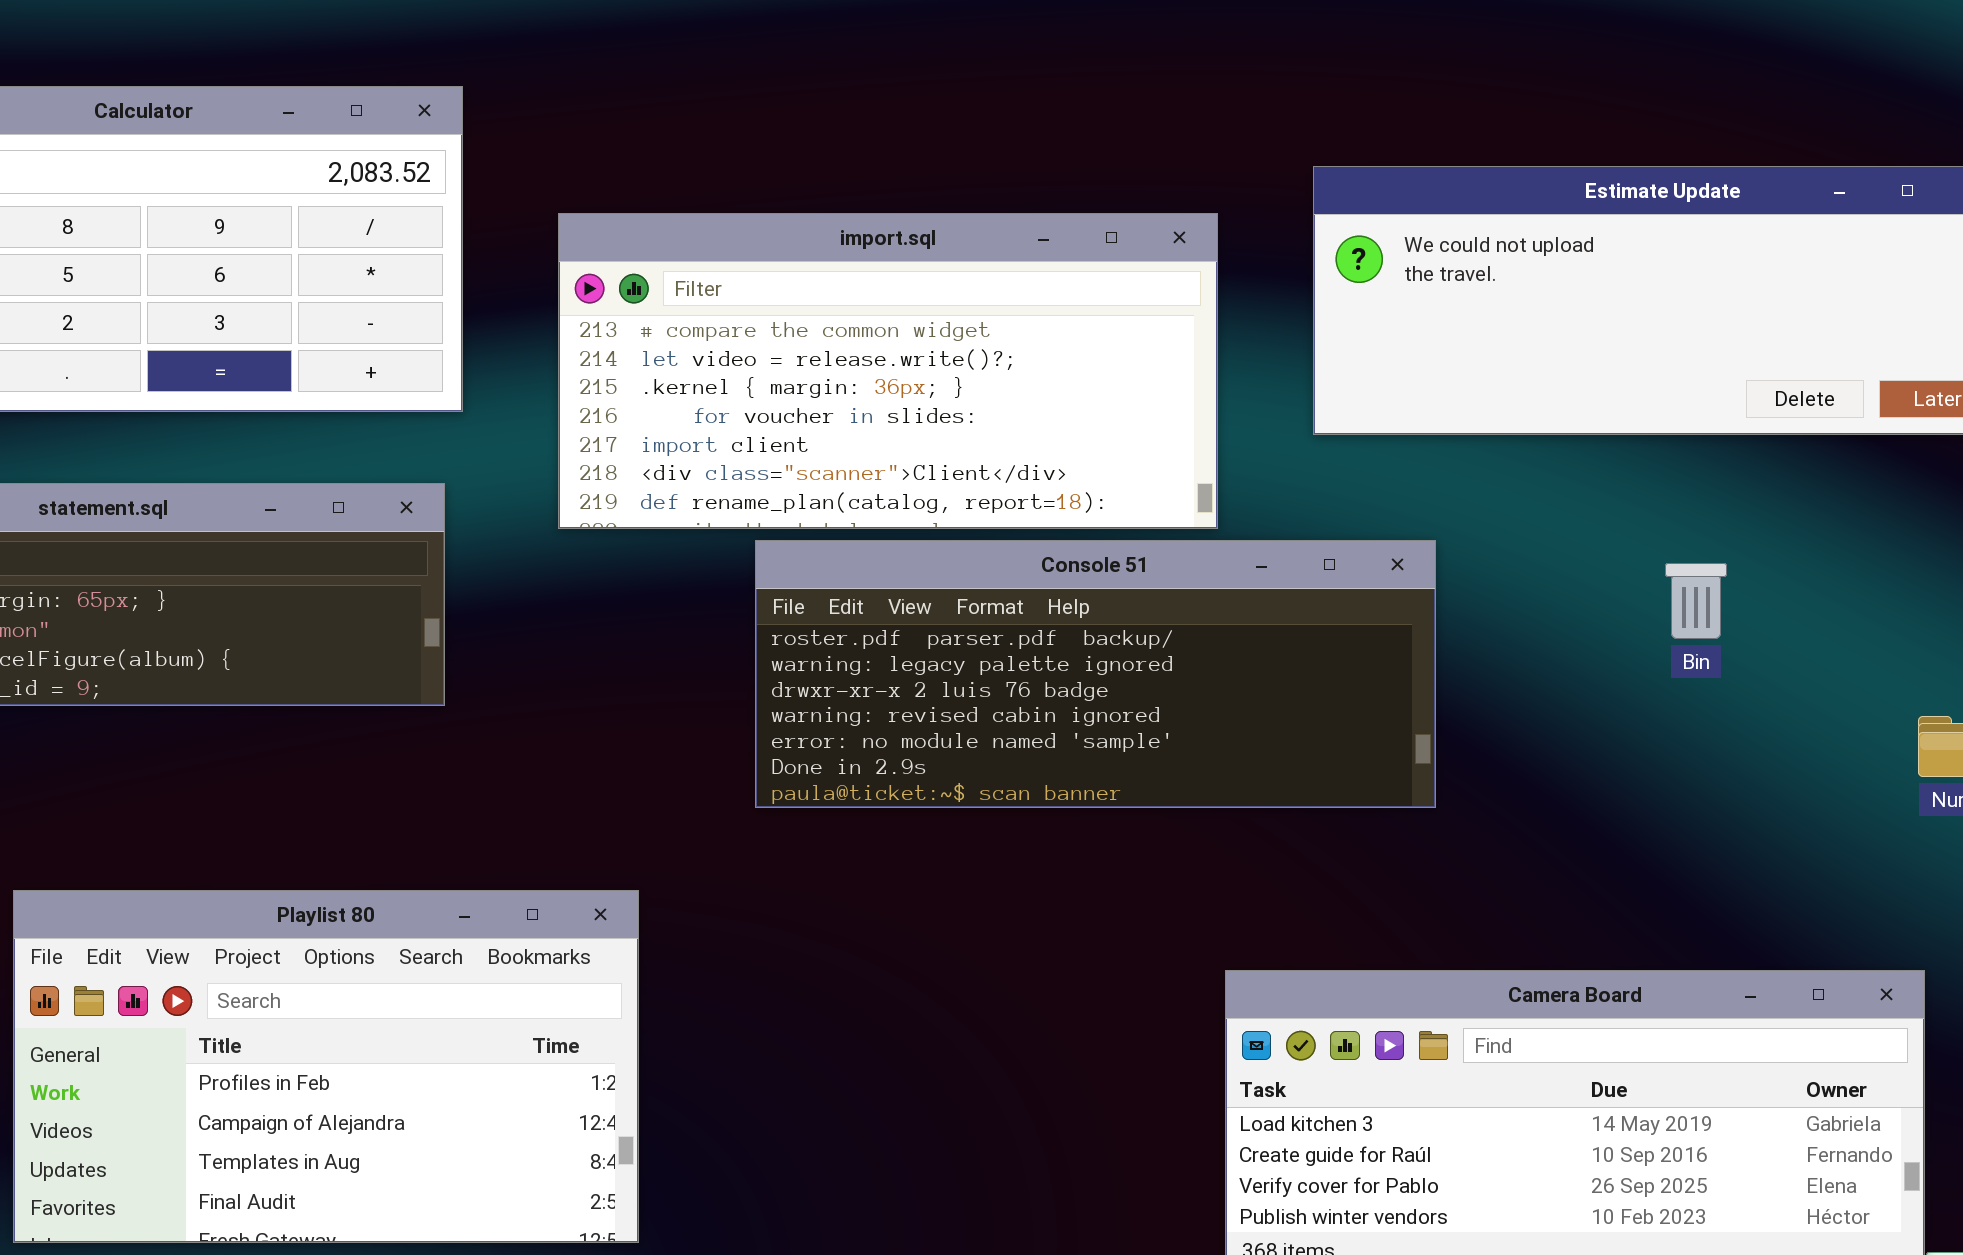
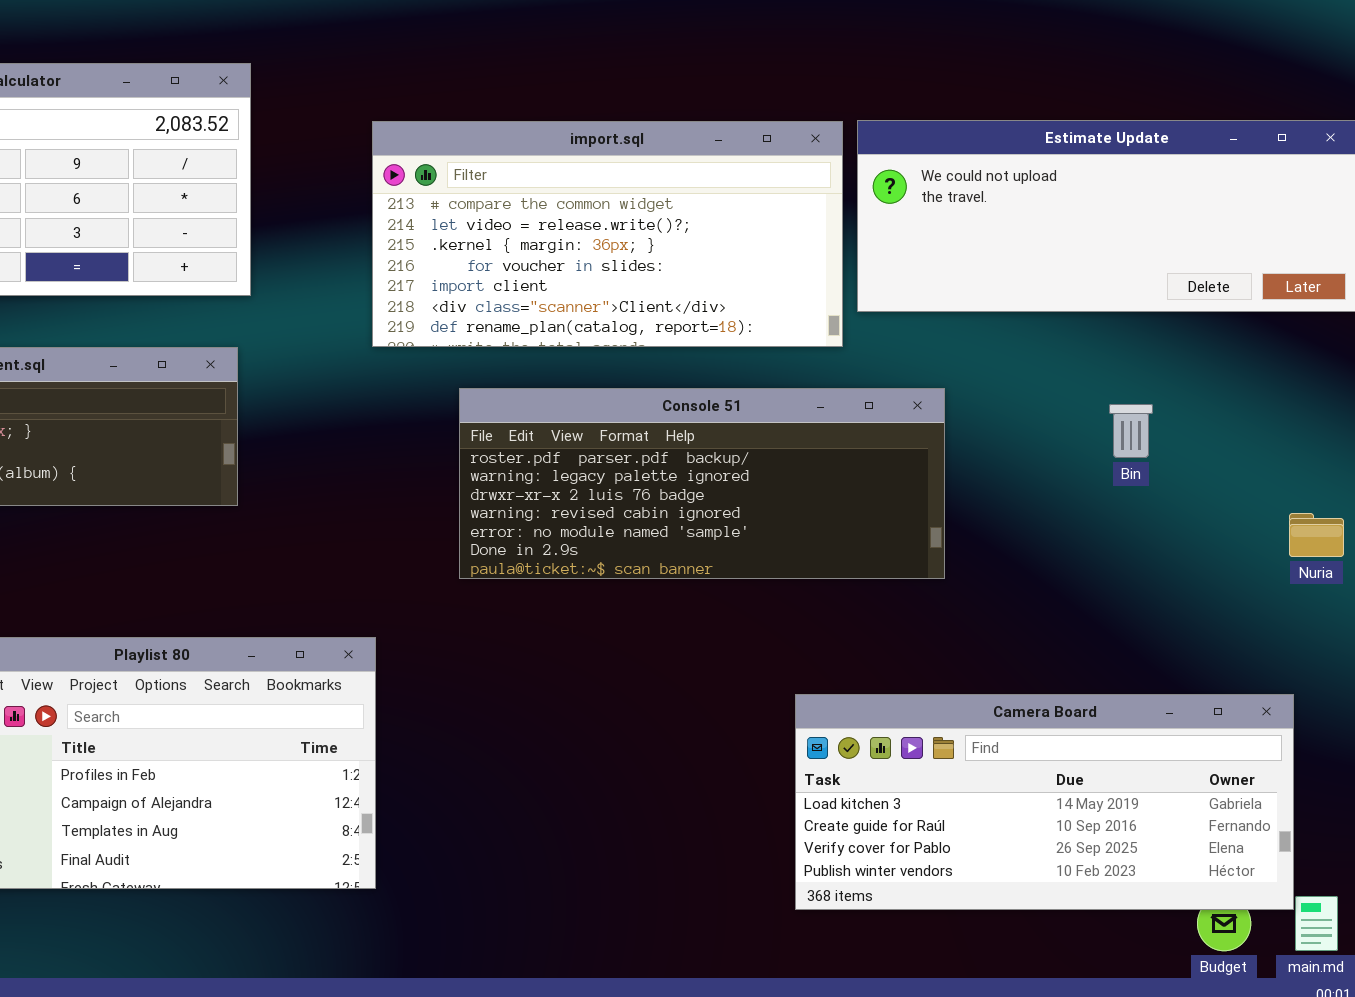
import.sql: [558,213,1218,529] -> [372,121,843,347], moved

